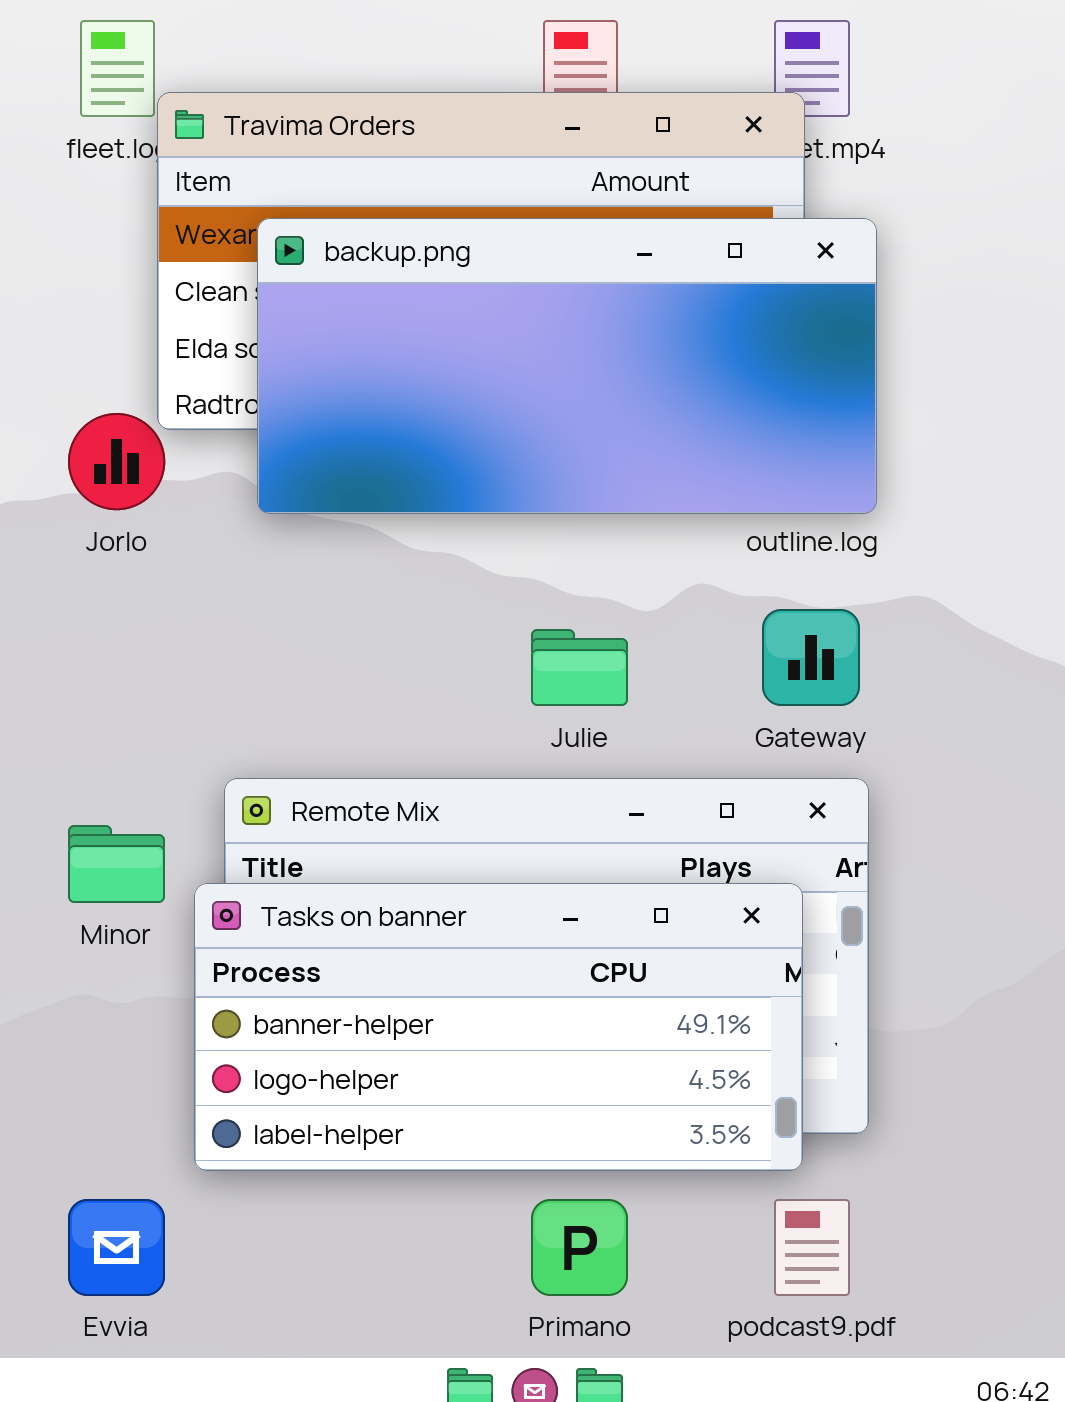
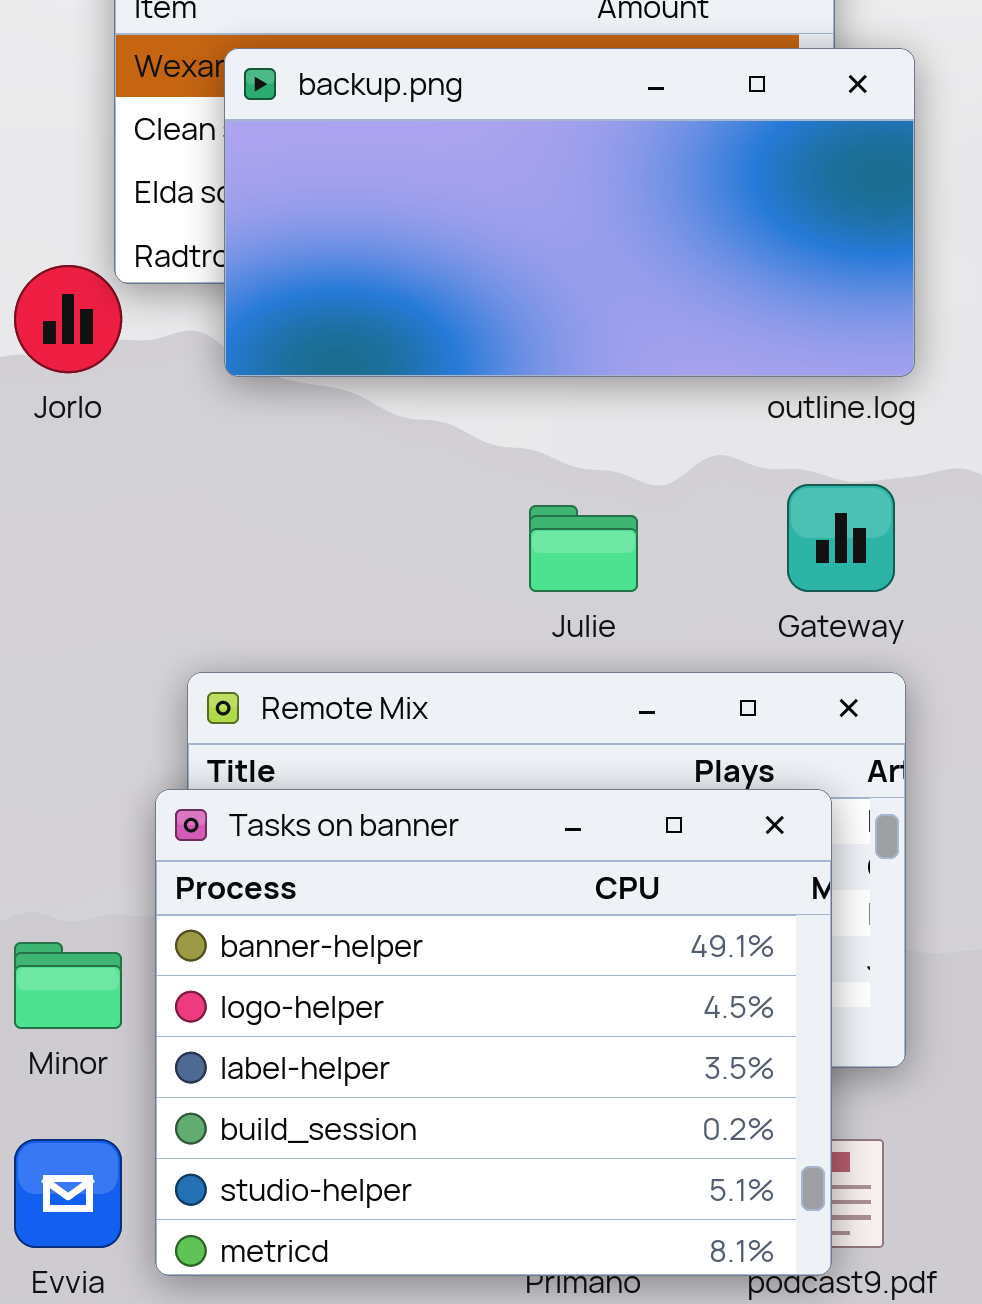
Minor: [68,825,165,903] -> [14,942,122,1029], moved
Tasks on banner: [194,883,803,1171] -> [155,789,832,1276], resized

